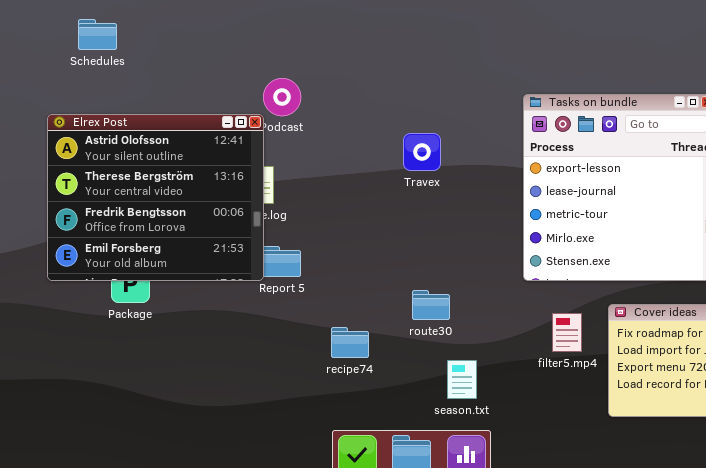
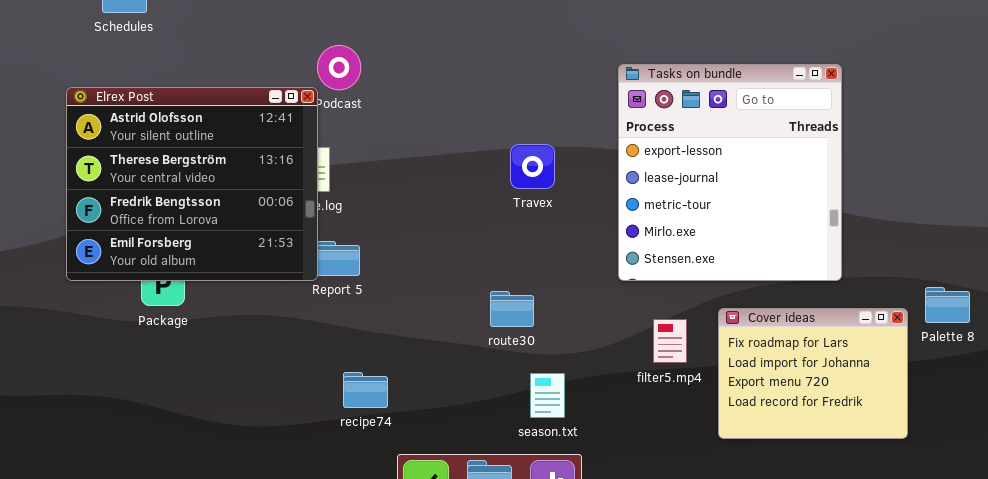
Travex: [403,133,441,171] -> [510,144,555,189], moved
recipe74: [331,327,369,358] -> [343,372,388,408], moved

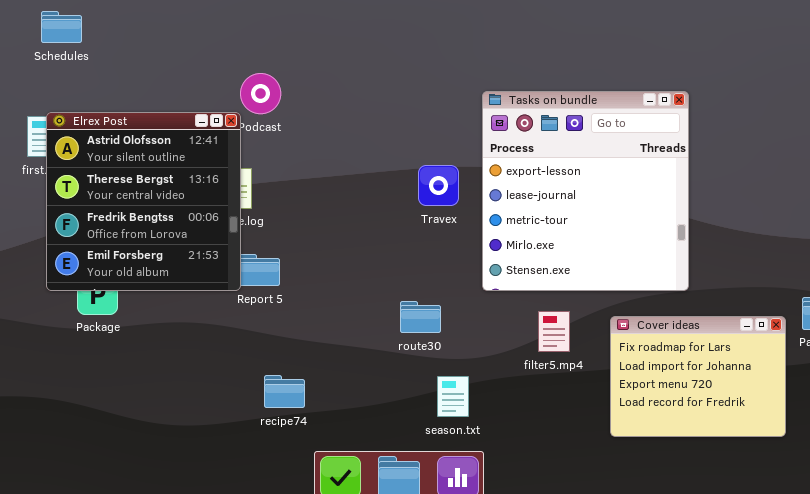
Tasks on bundle: [618,64,842,281] -> [482,91,689,291], moved
Elrex Post: [66,87,318,281] -> [46,112,241,291], resized
filter5.mp4: [653,319,687,363] -> [538,311,570,352], moved

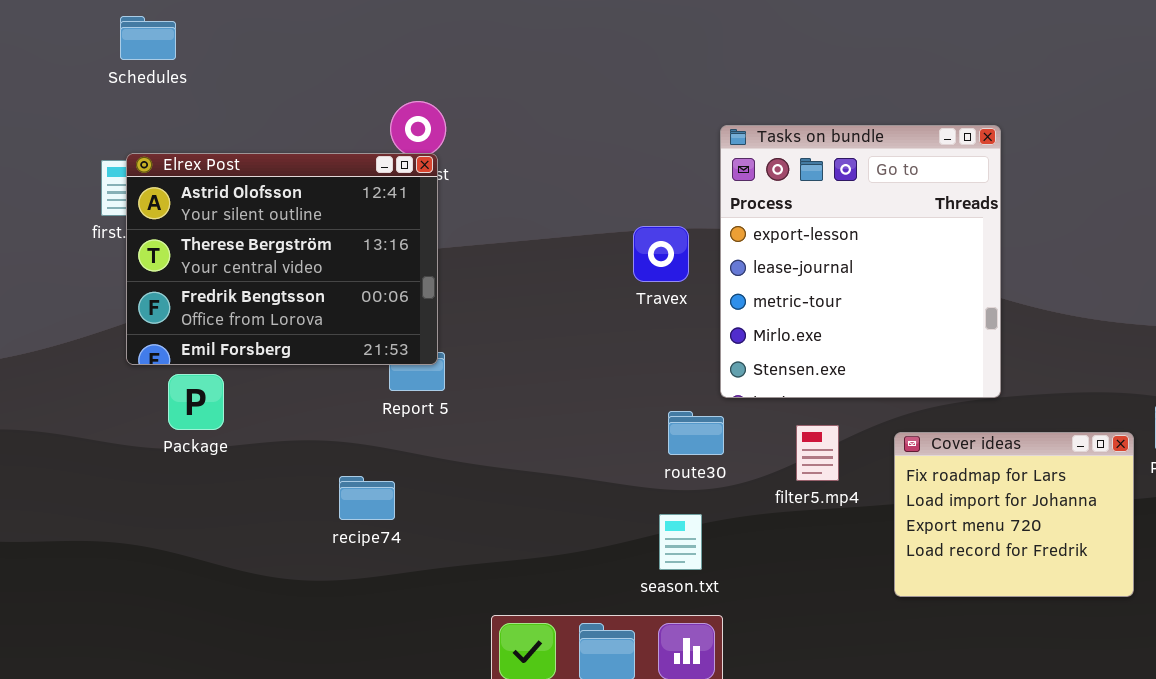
Elrex Post: [46,112,241,291] -> [126,153,438,365], resized
route30: [400,301,441,333] -> [668,411,724,455], moved
recipe74: [264,375,305,408] -> [339,476,395,520], moved

